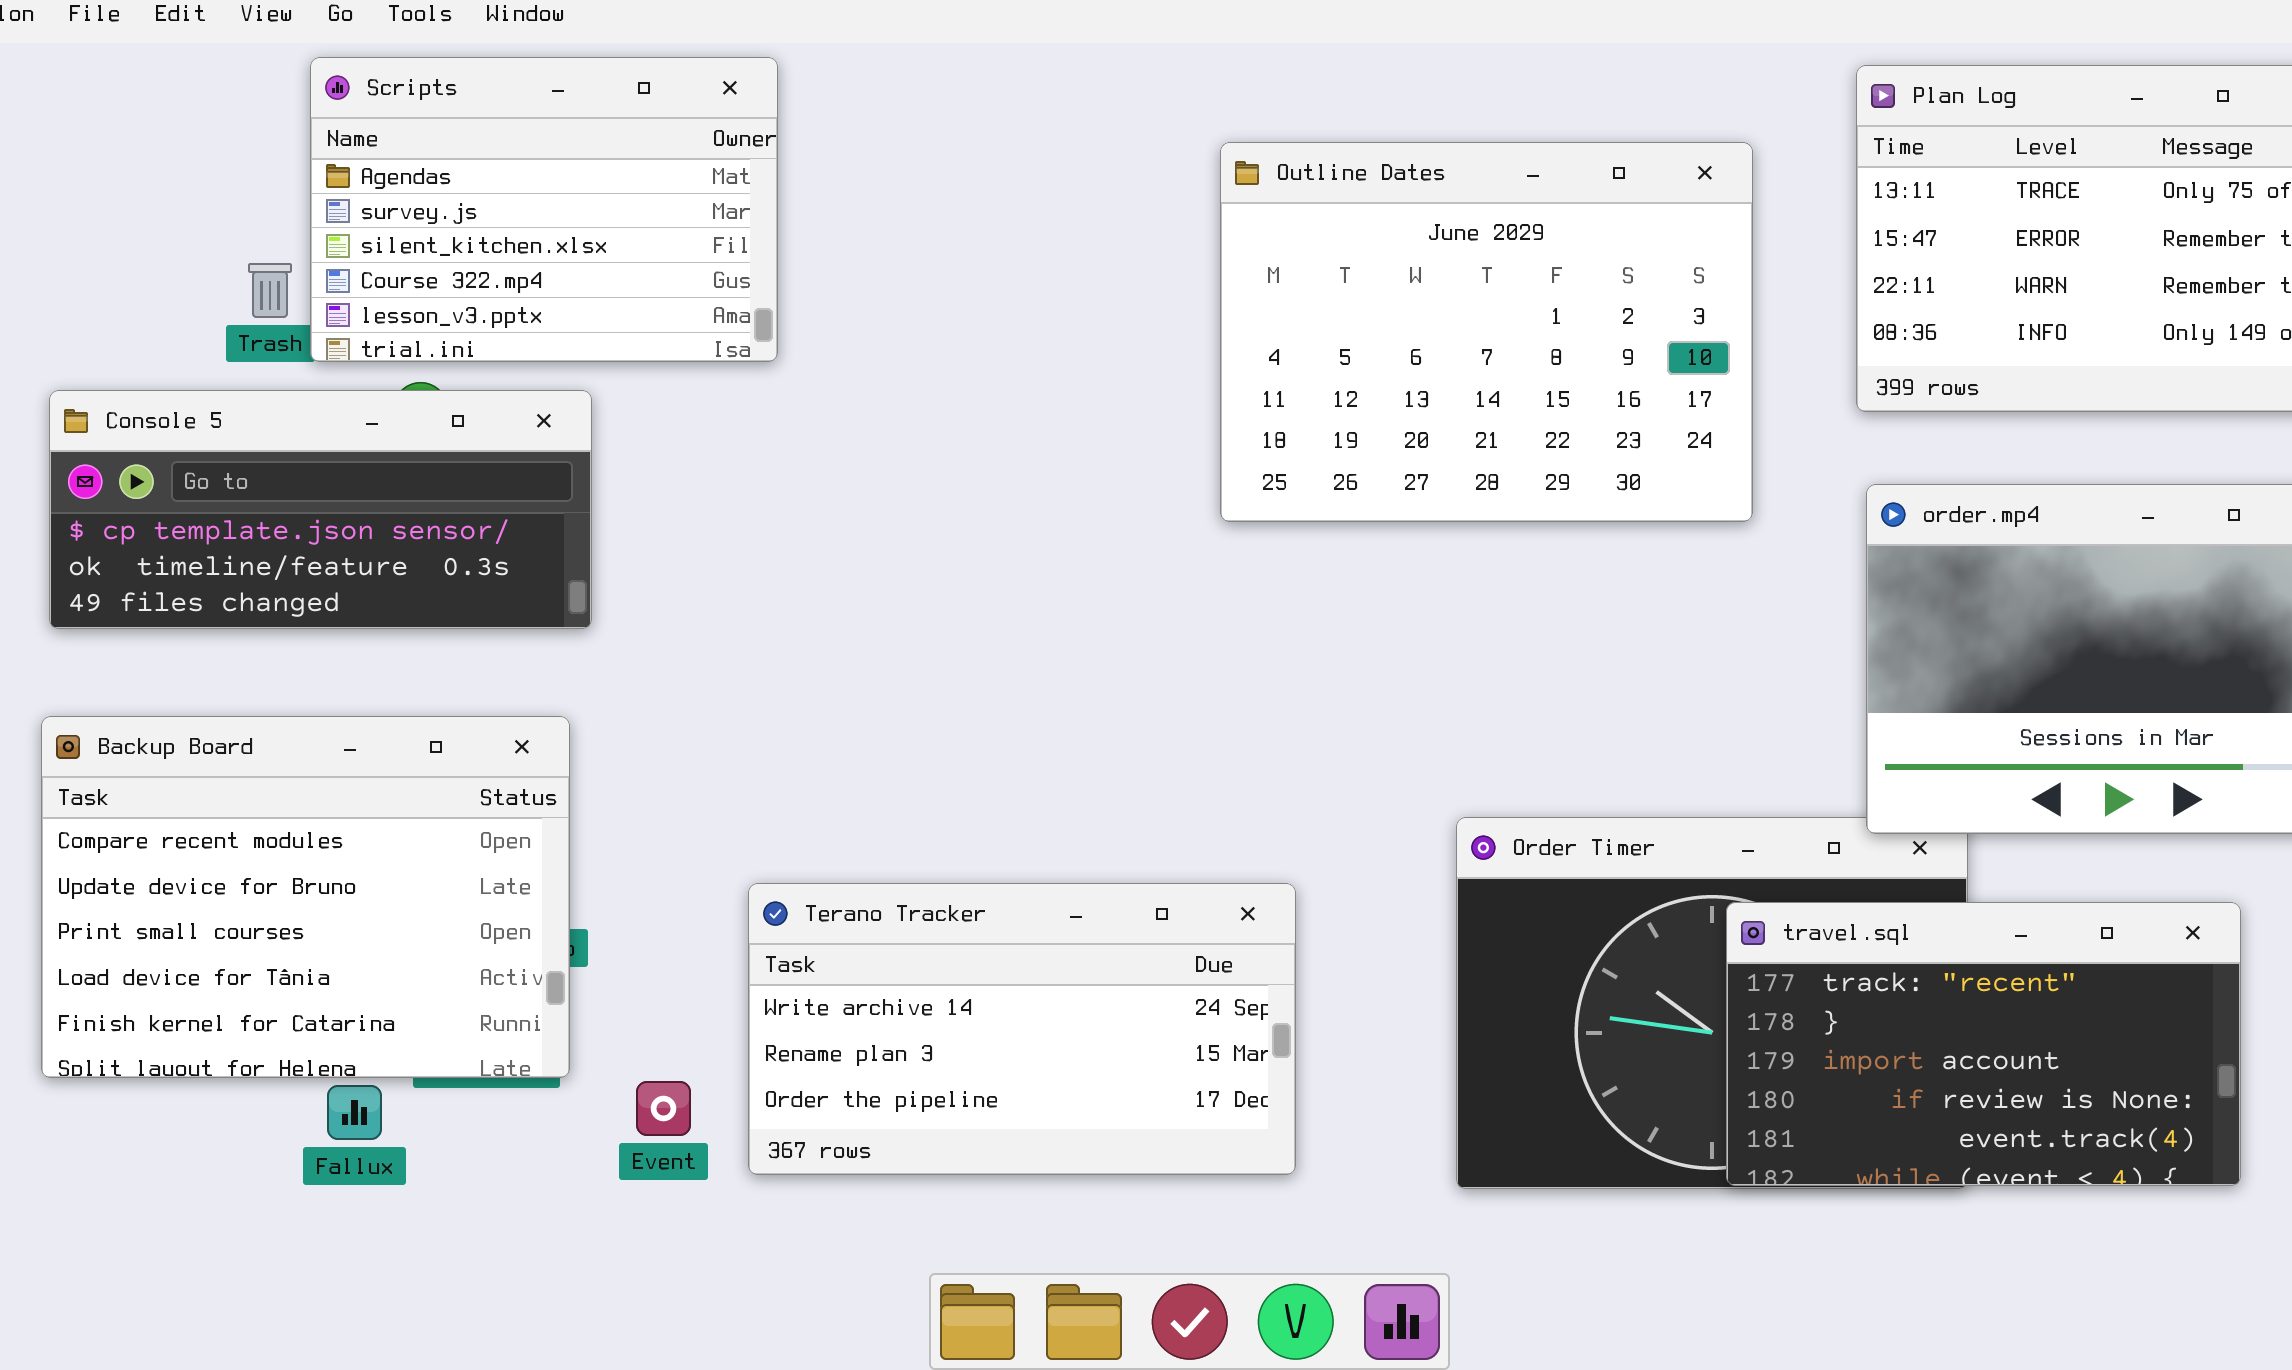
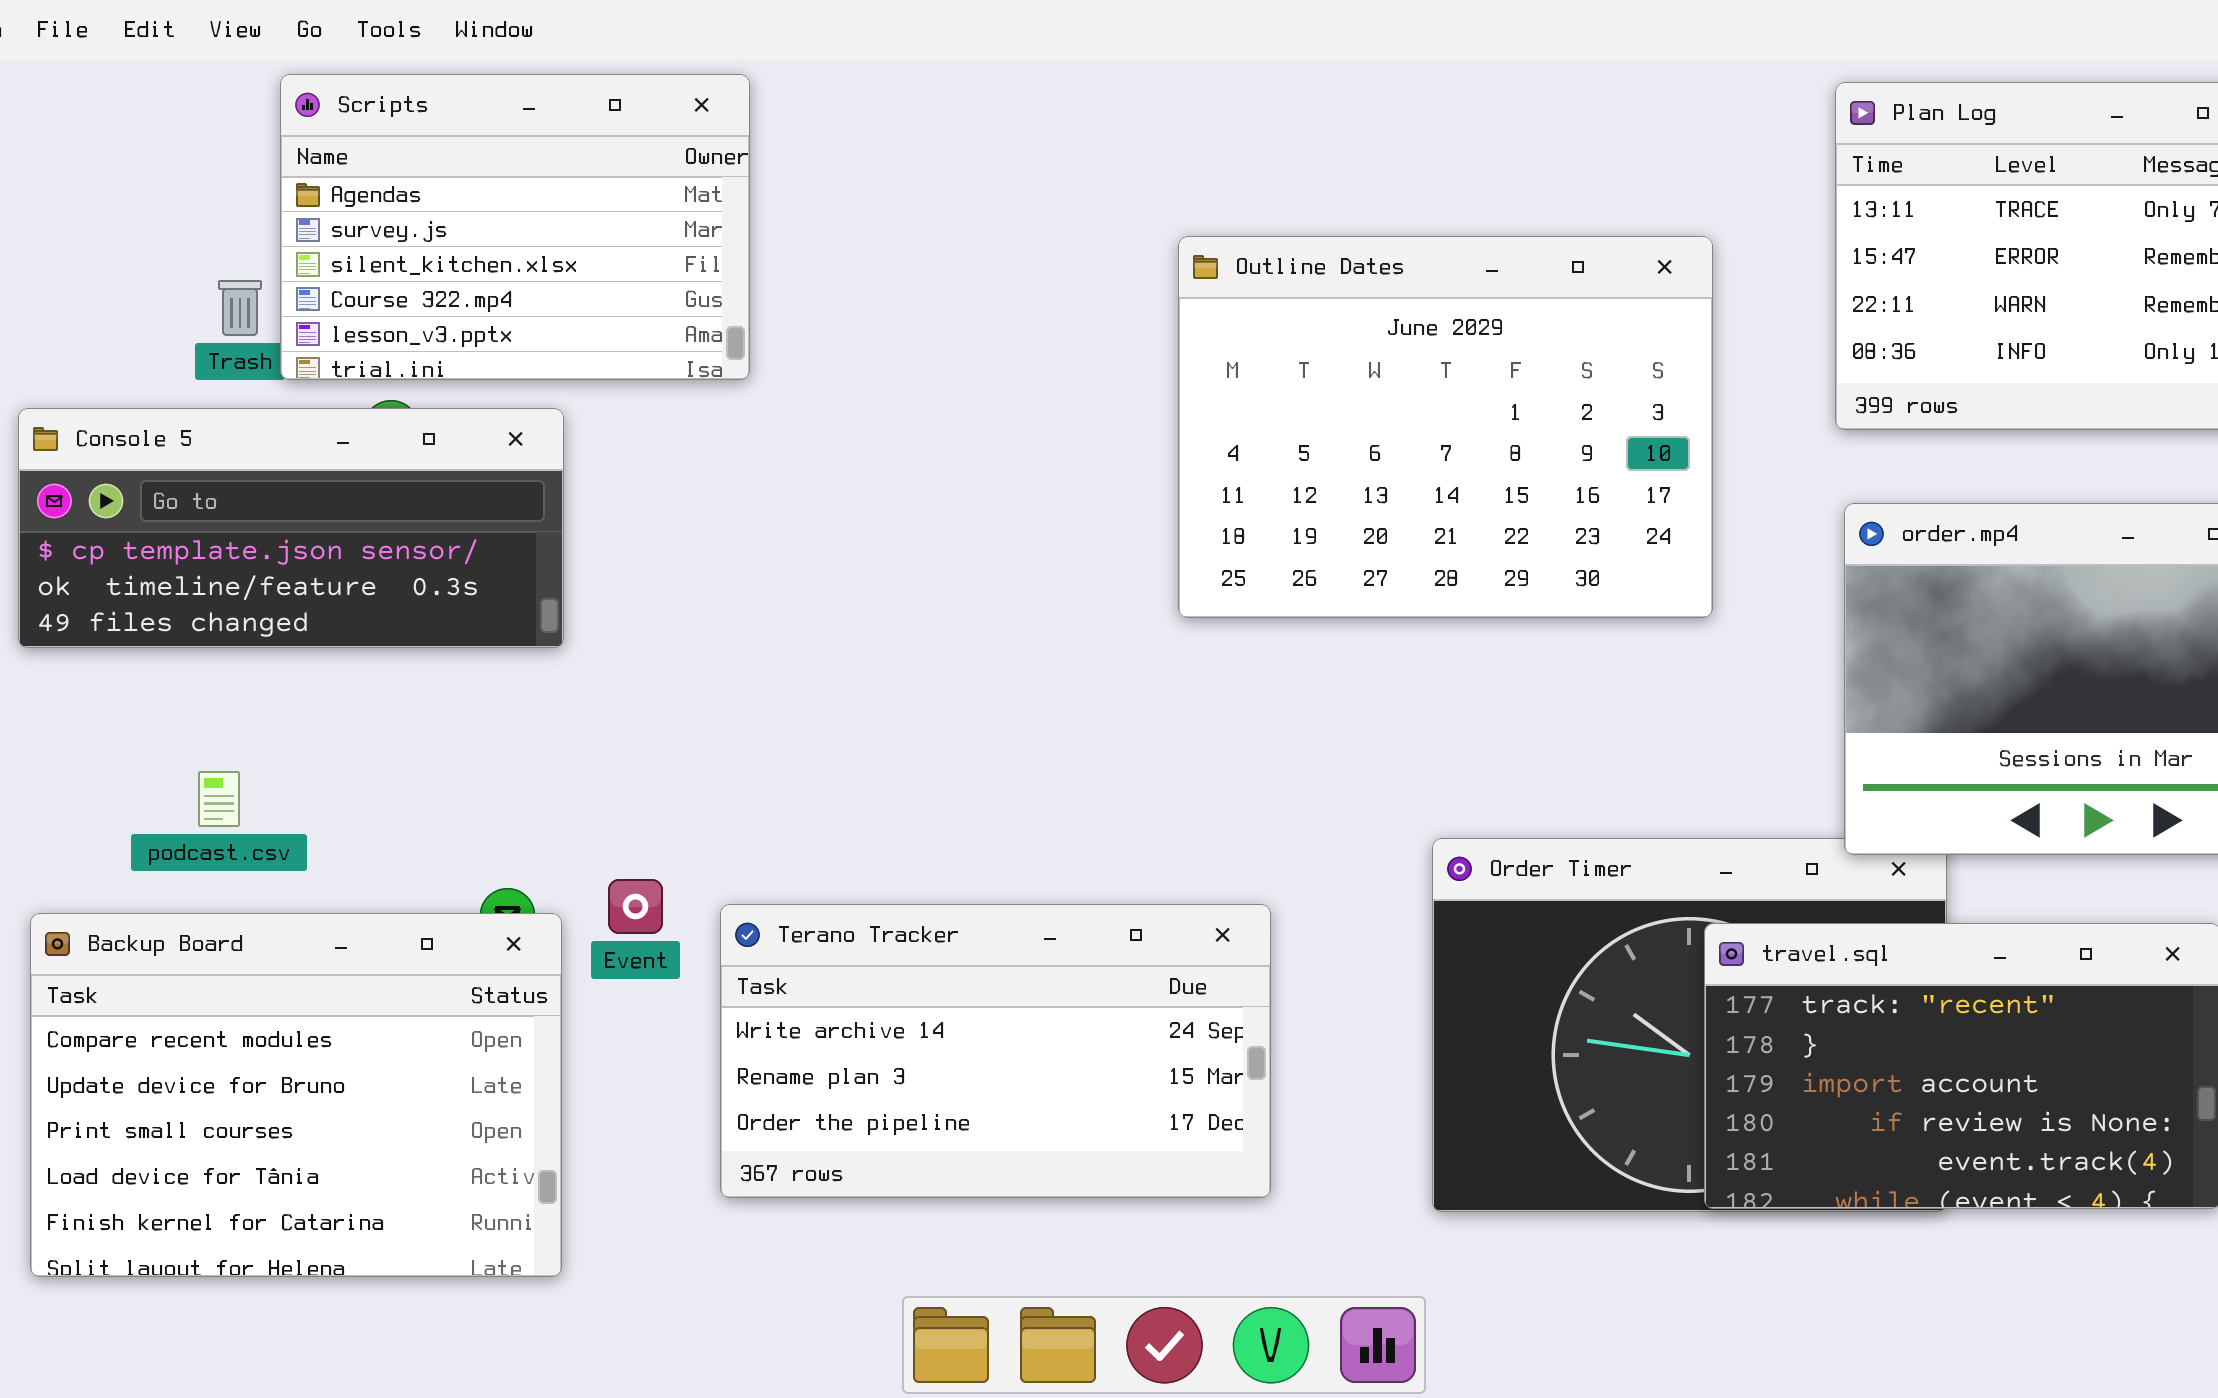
Outline Dates: [1220,142,1753,522] -> [1178,236,1713,618], moved
Backup Board: [41,716,570,1078] -> [30,913,562,1277], moved
Event: [636,1081,691,1136] -> [608,879,663,934], moved

